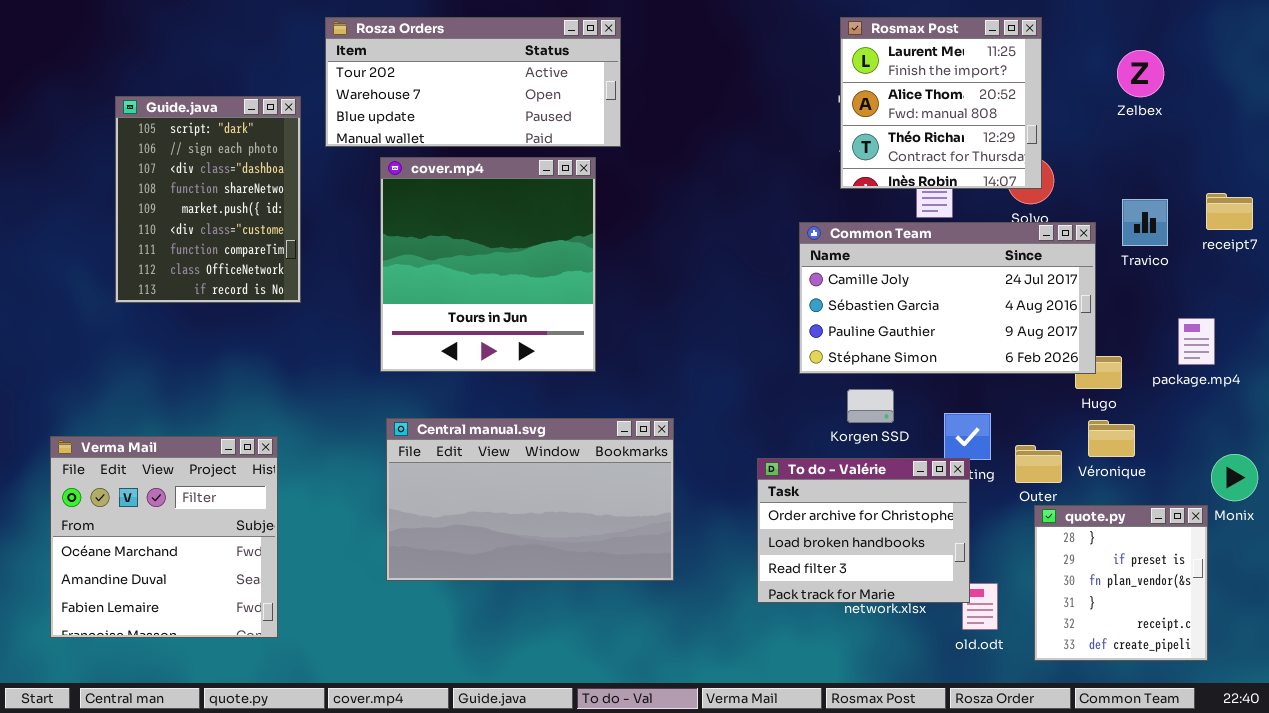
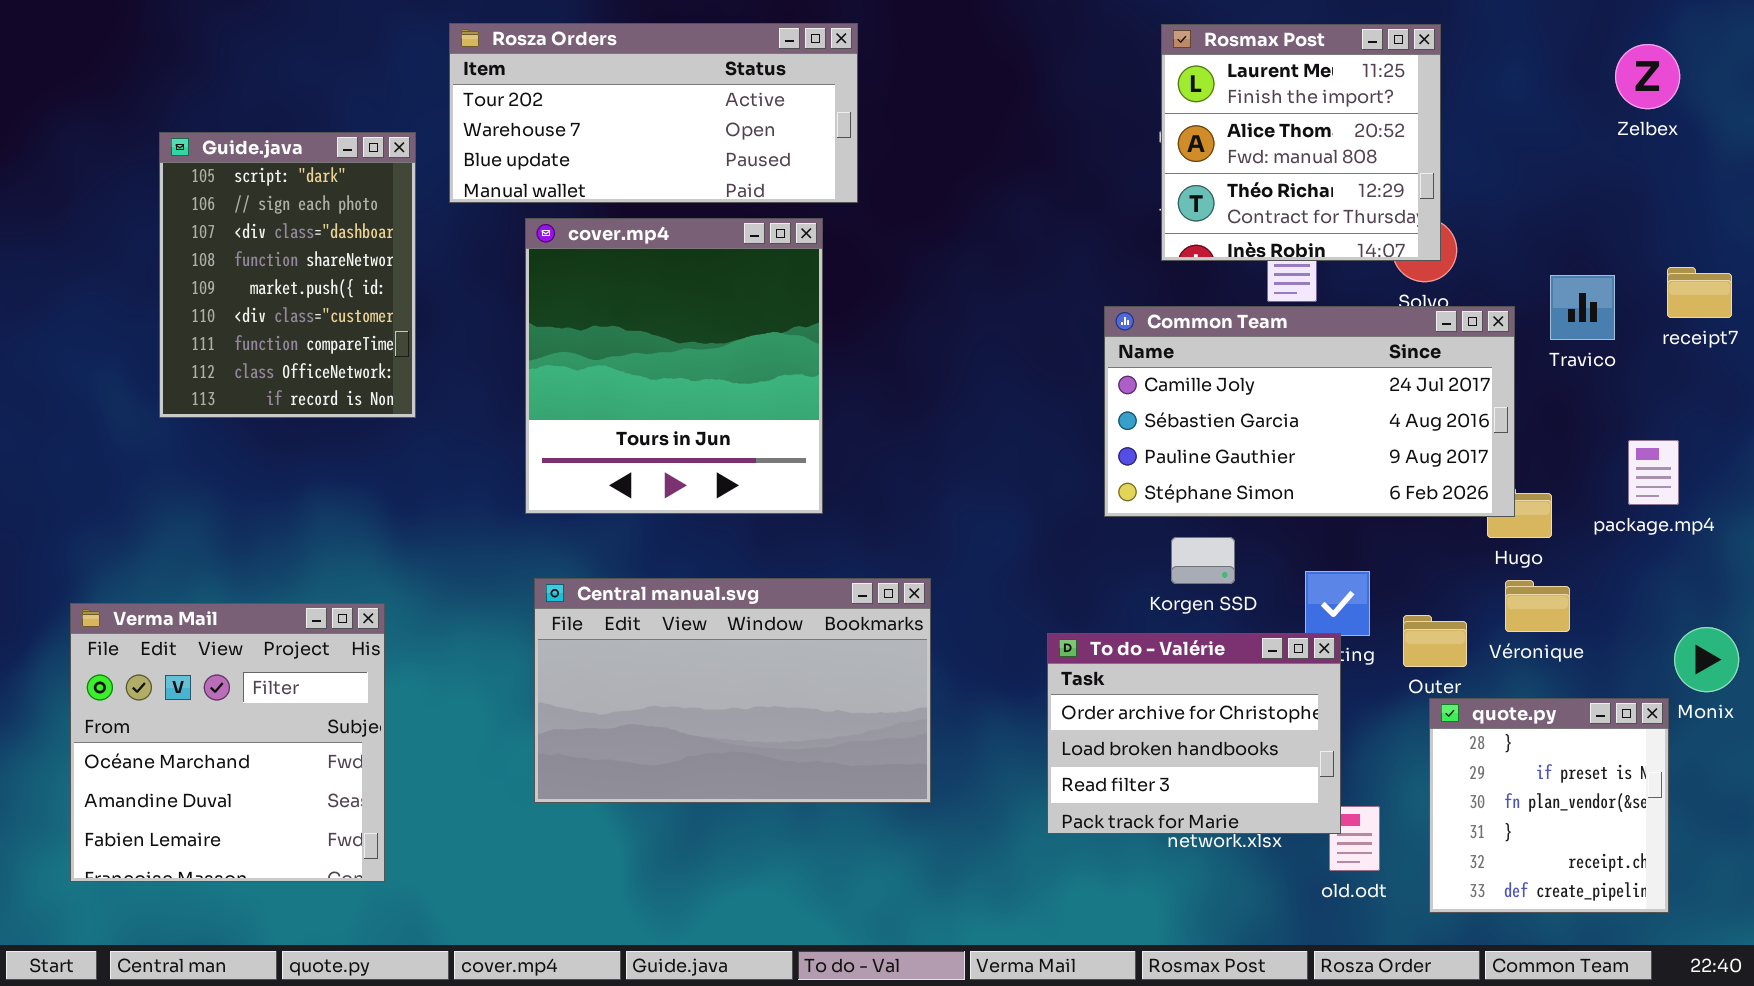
Zelbex: [1117,50,1164,97] -> [1615,44,1680,109], moved

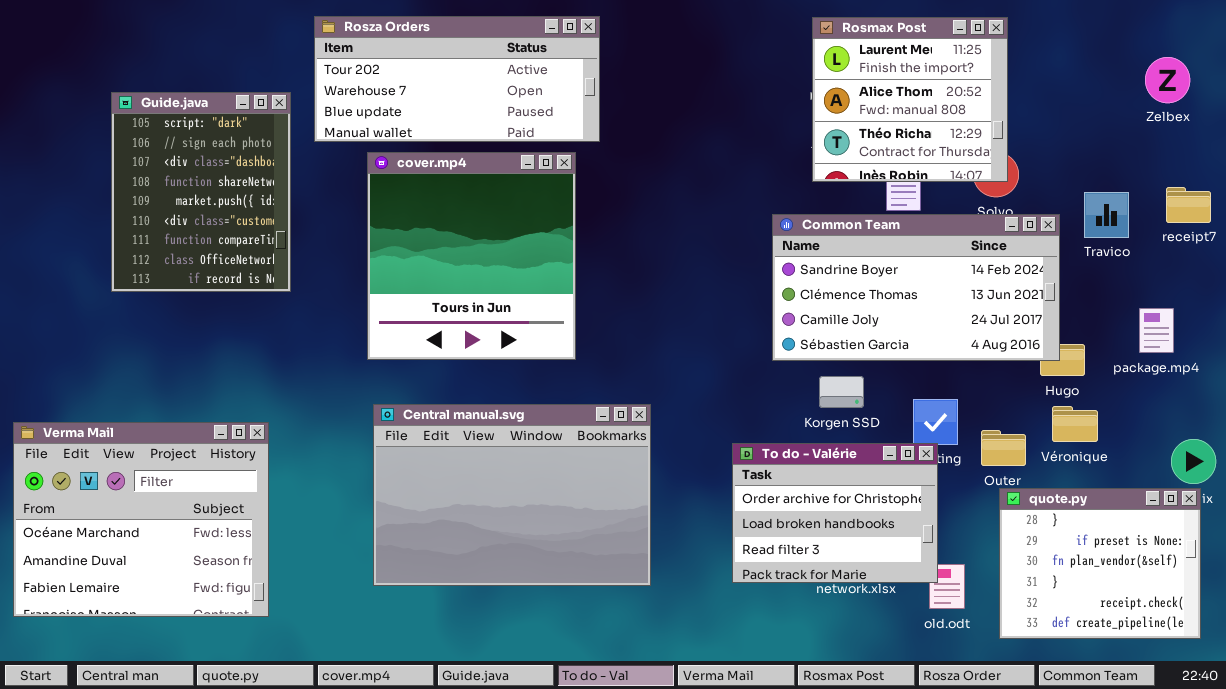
Zelbex: [1615,44,1680,109] -> [1145,57,1190,103], moved
Common Team: [1104,306,1515,517] -> [772,214,1060,361], scrolled up 2 rows
Central manual.svg: [534,578,931,803] -> [373,404,651,586], resized
Verma Mail: [70,603,385,882] -> [13,422,269,617], resized
quote.py: [1429,698,1669,913] -> [999,488,1201,639], resized

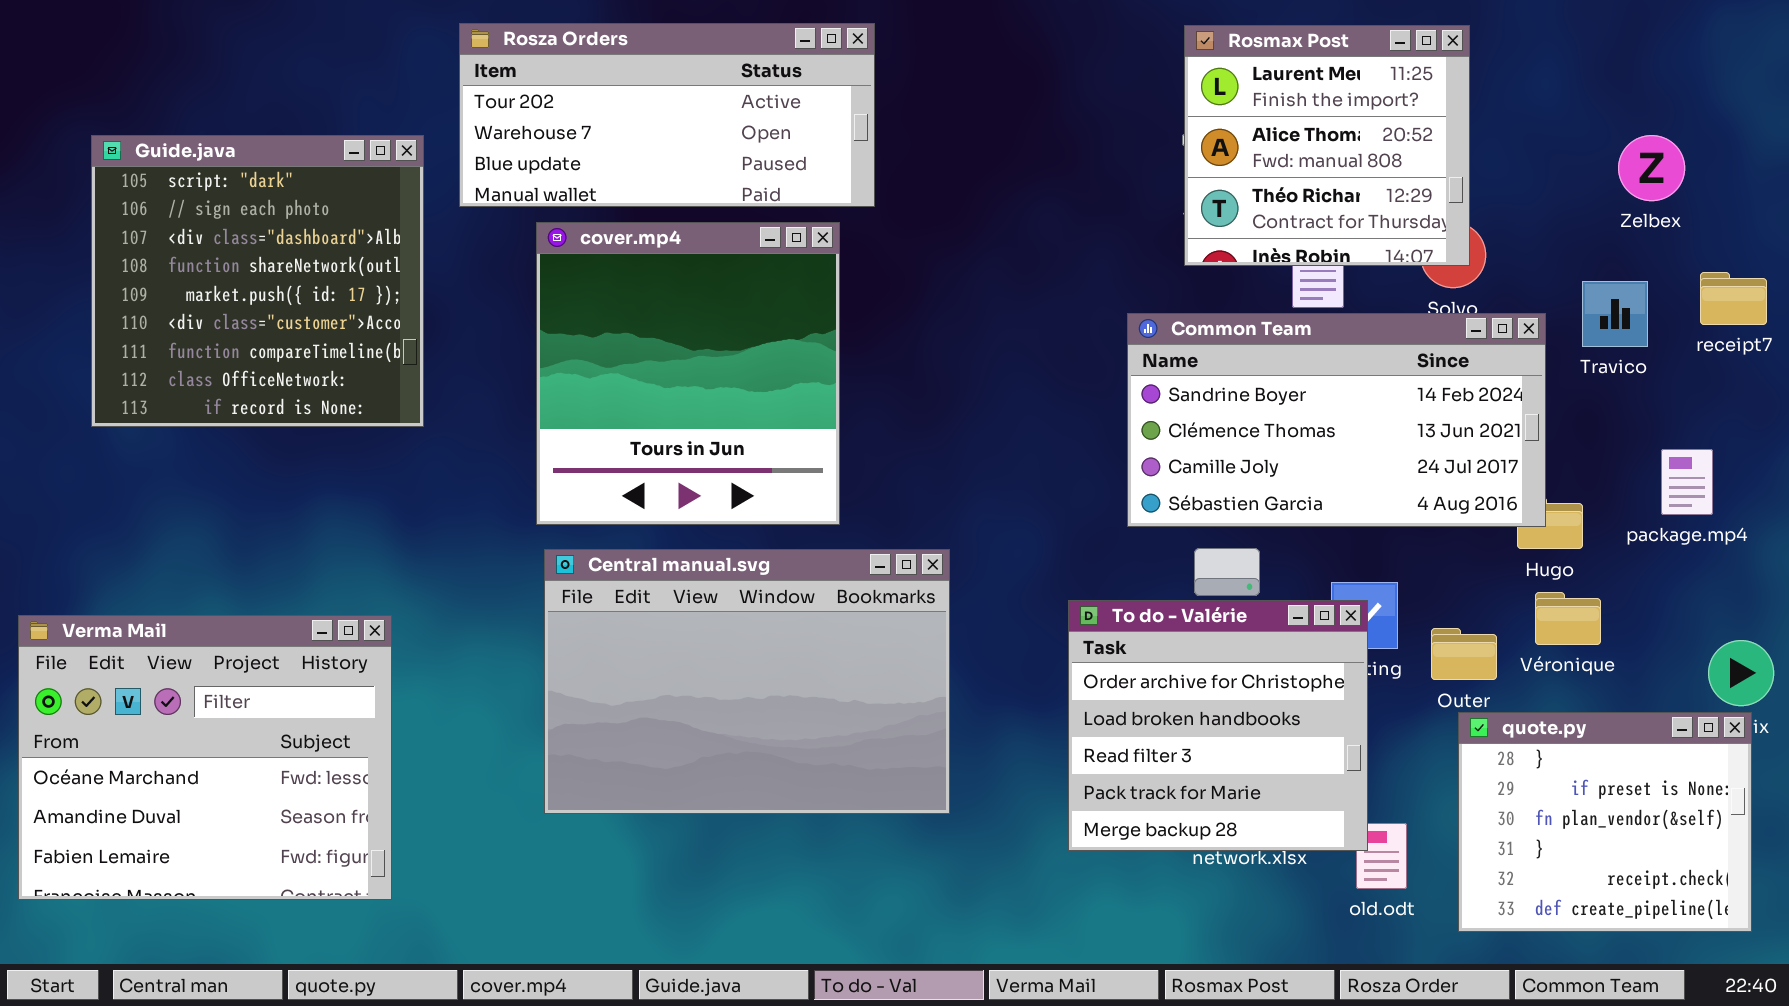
Zelbex: [1145,57,1190,103] -> [1618,135,1685,201], moved
Guide.java: [111,92,291,292] -> [91,135,424,427], resized
Central manual.svg: [373,404,651,586] -> [544,549,950,814], moved
To do - Valérie: [732,443,938,583] -> [1068,600,1368,851], resized

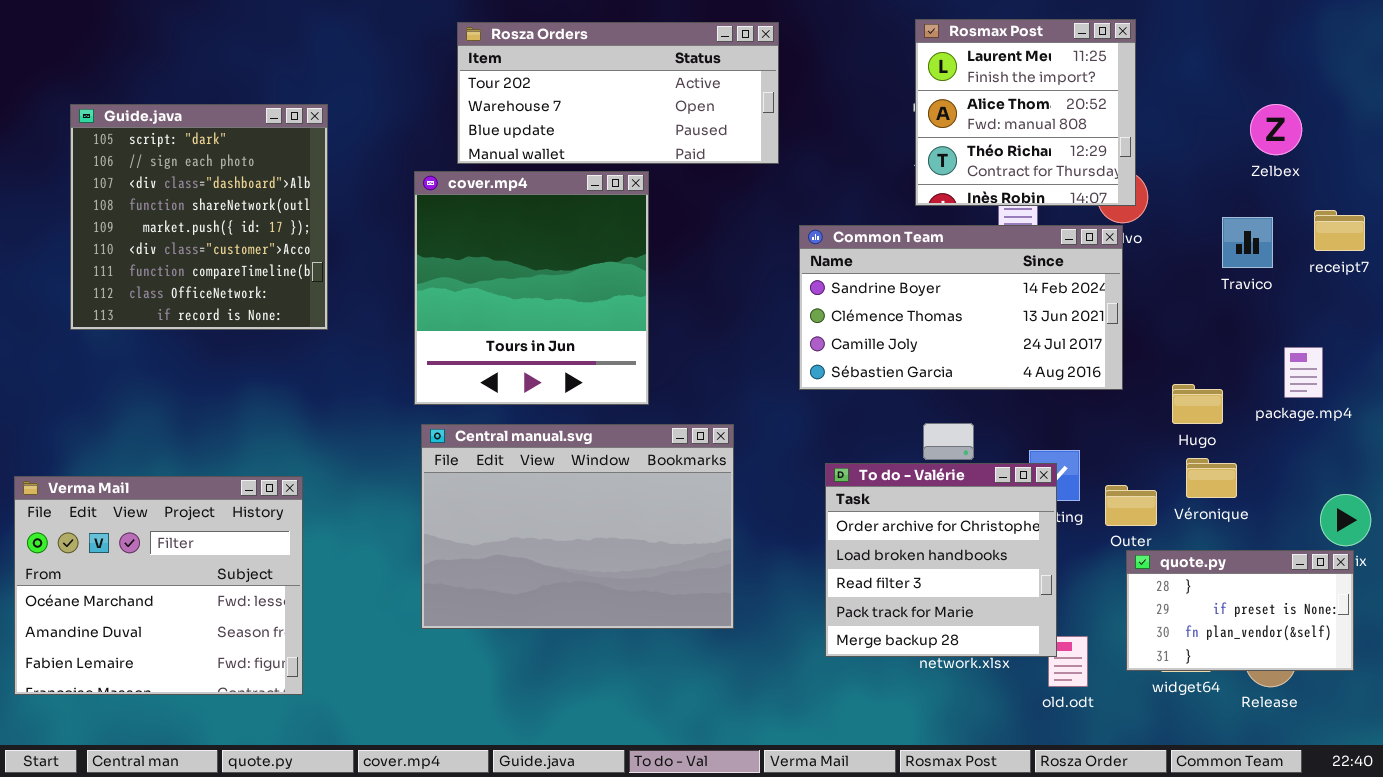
Rosza Orders: [459,23,875,207] -> [457,22,779,164], moved
Common Team: [1127,313,1546,527] -> [799,225,1123,390], moved
quote.py: [1458,712,1752,932] -> [1126,550,1354,671], resized

